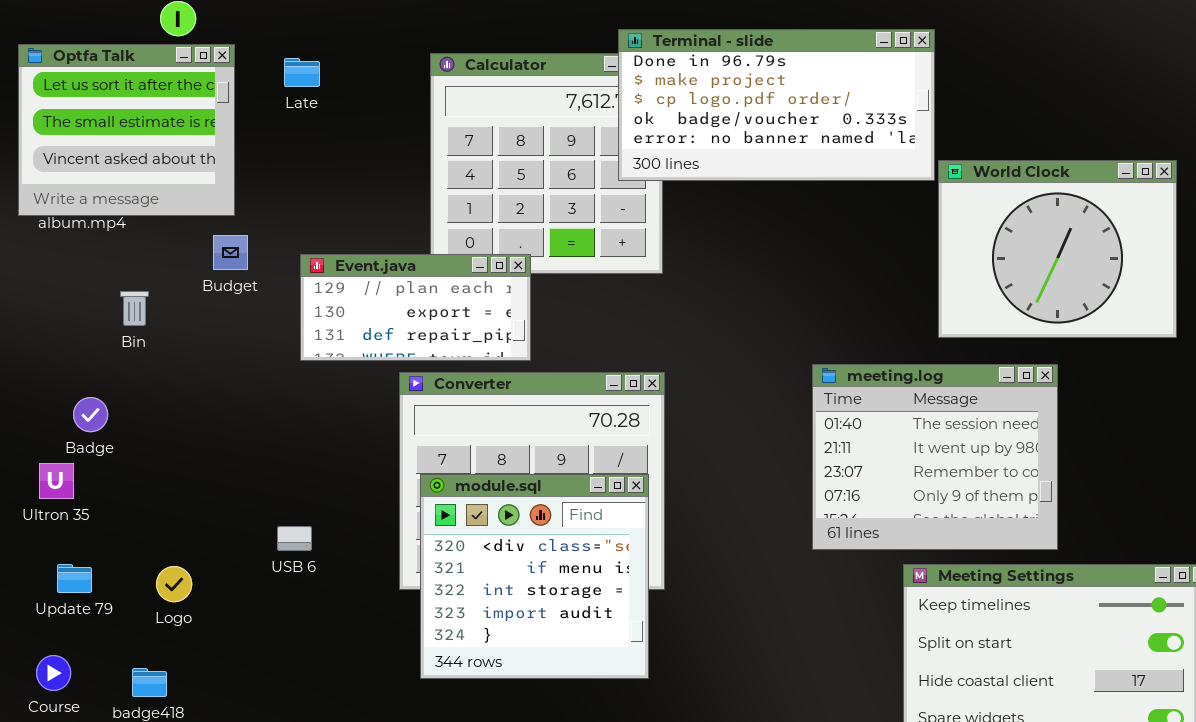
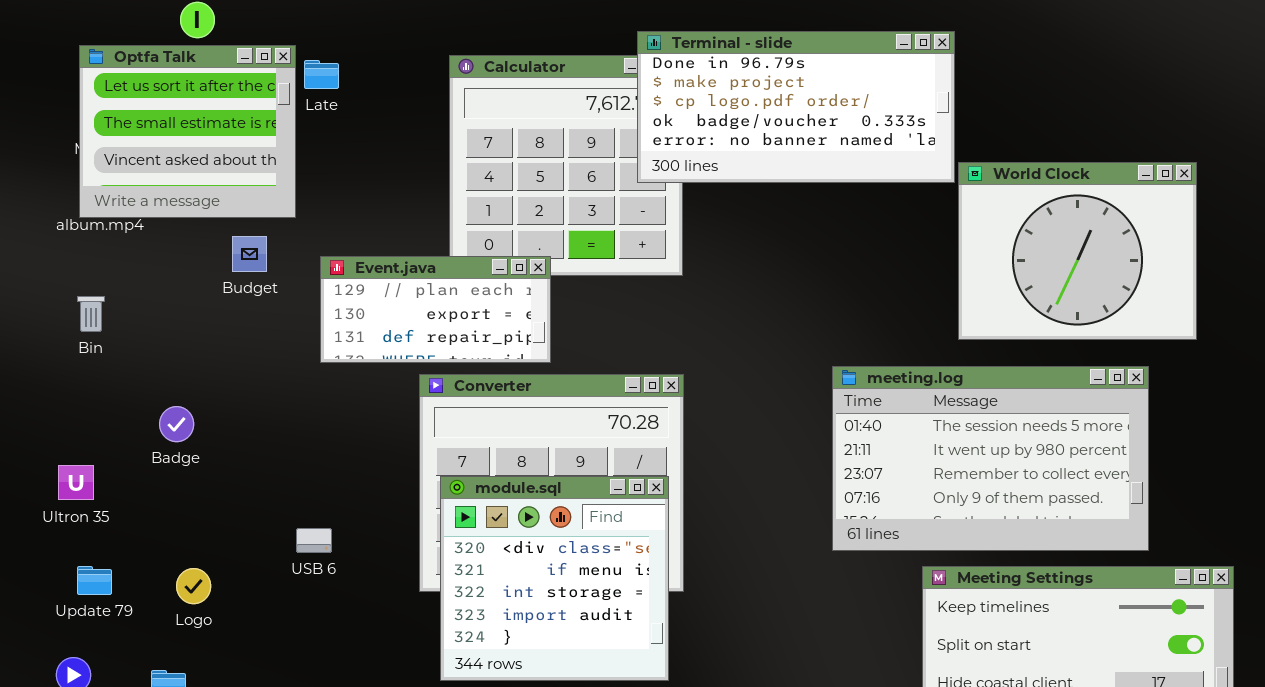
Optfa Talk: [18,44,235,216] -> [79,45,296,218], moved
Bin: [120,291,149,326] -> [77,296,105,332], moved
meeting.log: [812,364,1058,550] -> [832,366,1149,551], resized
Badge: [73,397,108,432] -> [159,406,194,442], moved

